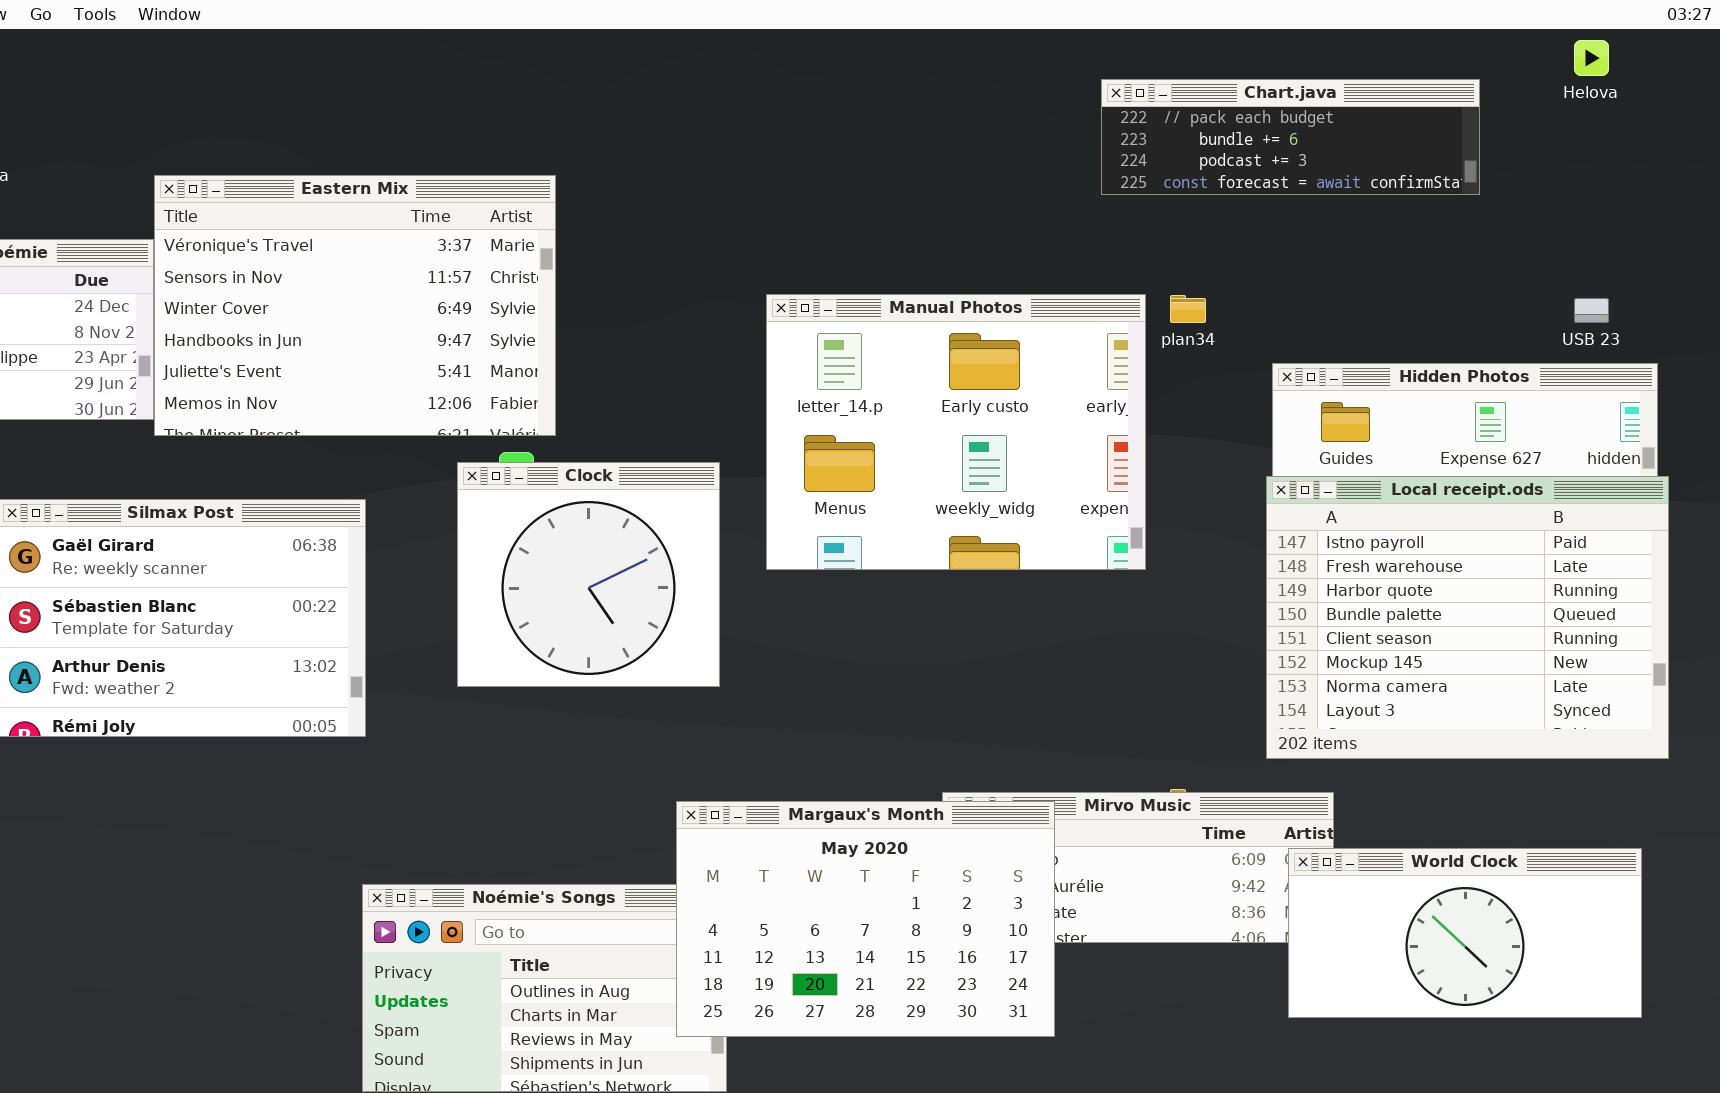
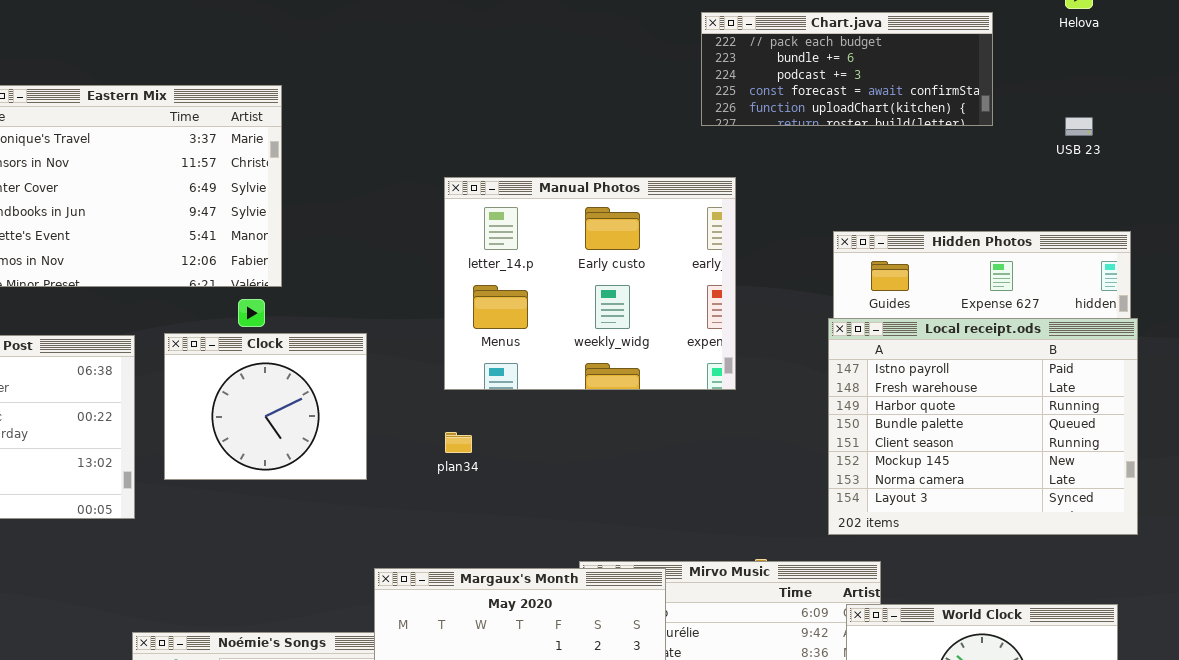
Chart.java: [1101,79,1480,195] -> [701,12,993,126], resized
plan34: [1170,295,1206,323] -> [445,432,472,453], moved
USB 23: [1574,298,1609,323] -> [1065,117,1093,136], moved
Clock: [457,462,720,687] -> [164,333,367,480], moved, resized

